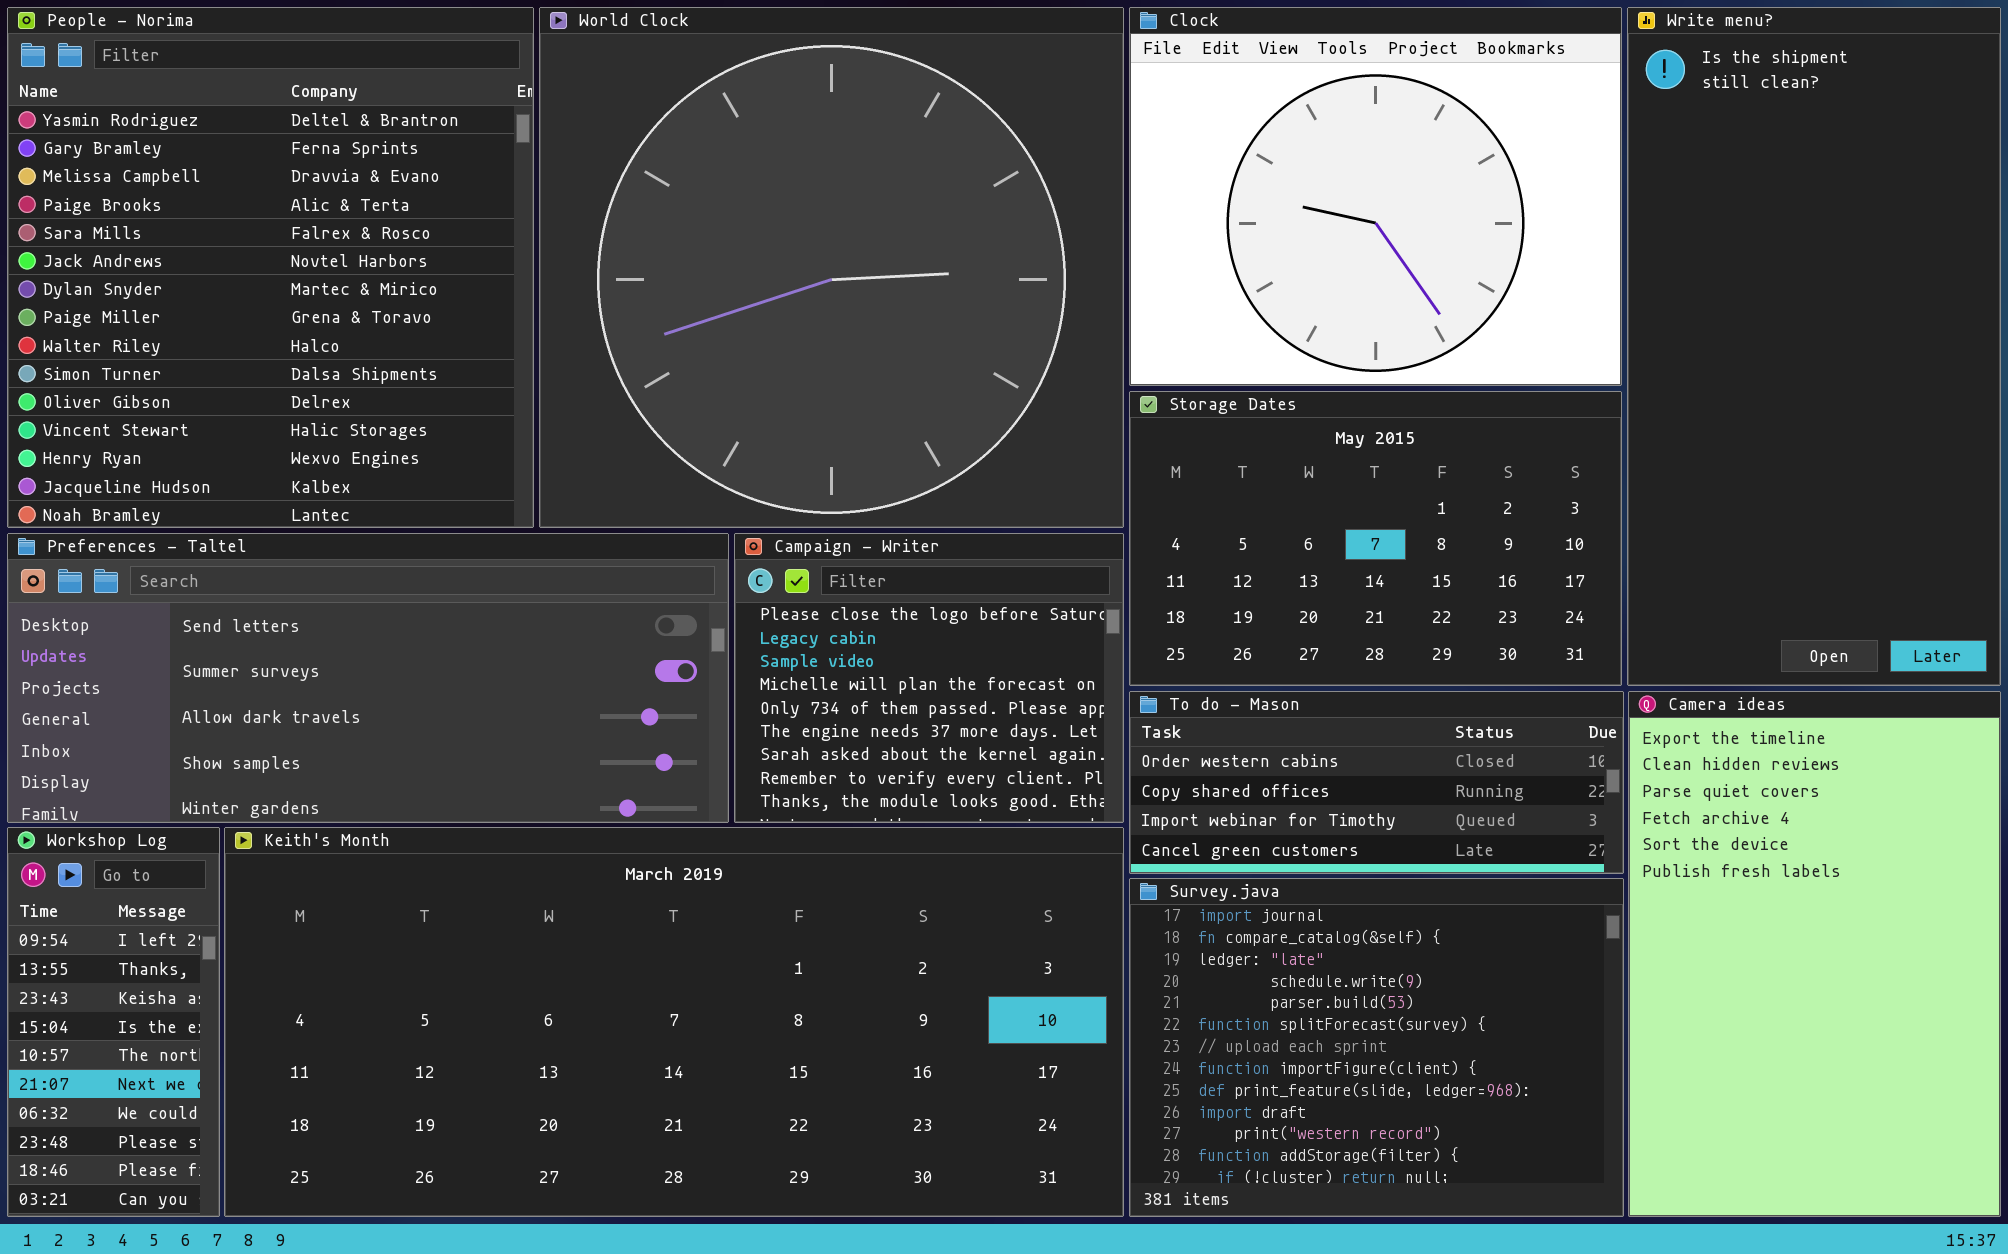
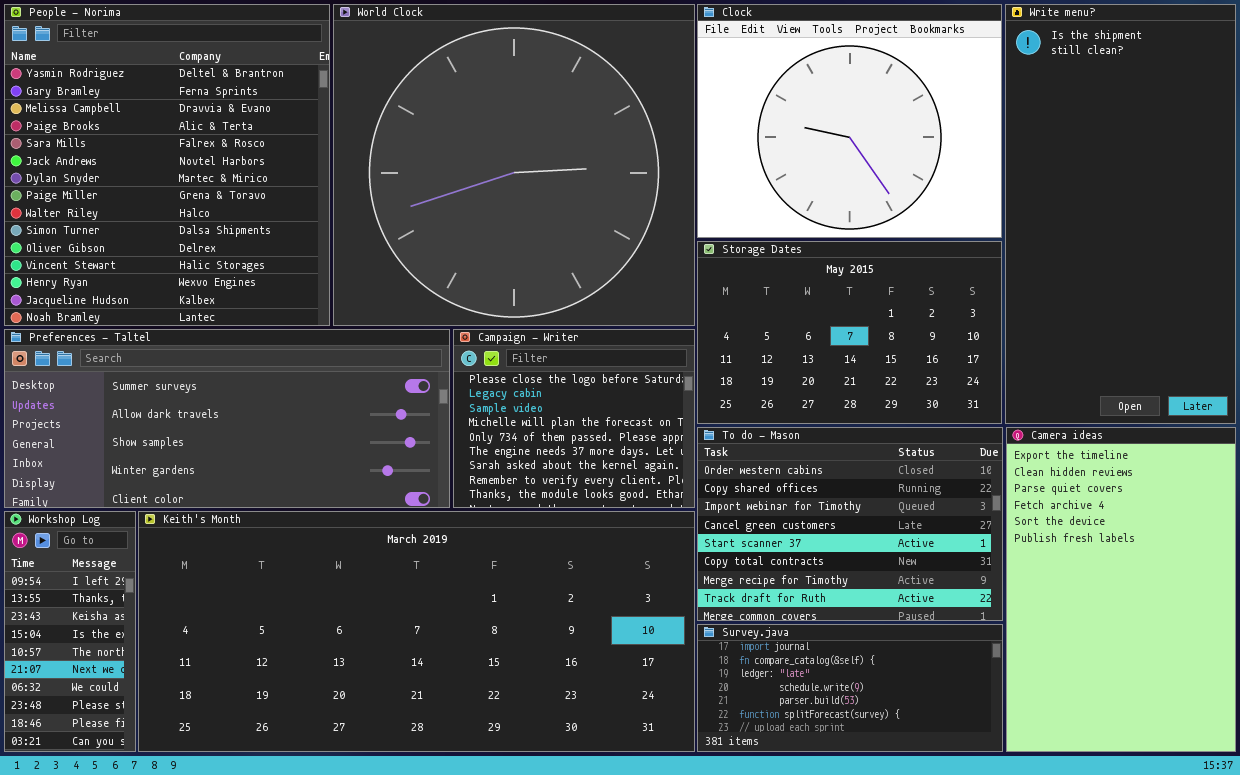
Preferences - Taltel: [7,533,729,823] -> [4,329,450,508], scrolled down 1 row
To do - Mason: [1129,691,1624,874] -> [697,427,1003,621], resized
Survey.java: [1129,878,1624,1217] -> [697,624,1003,752], resized

